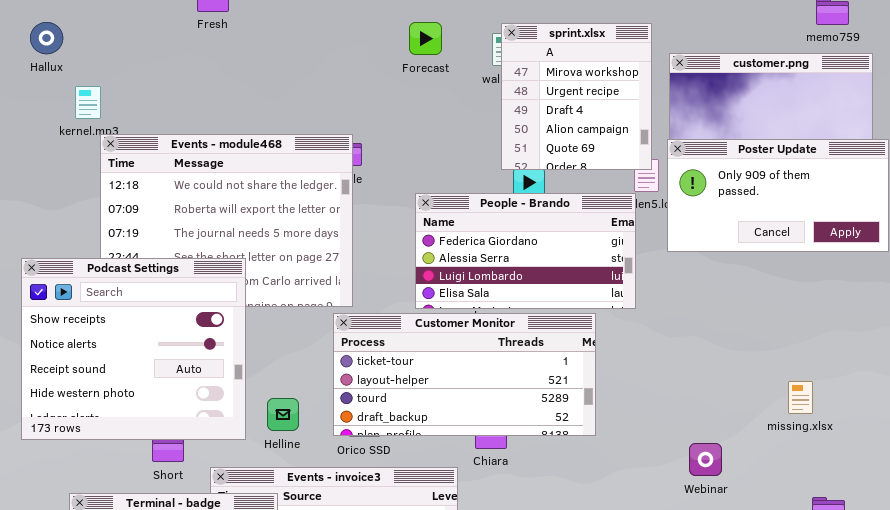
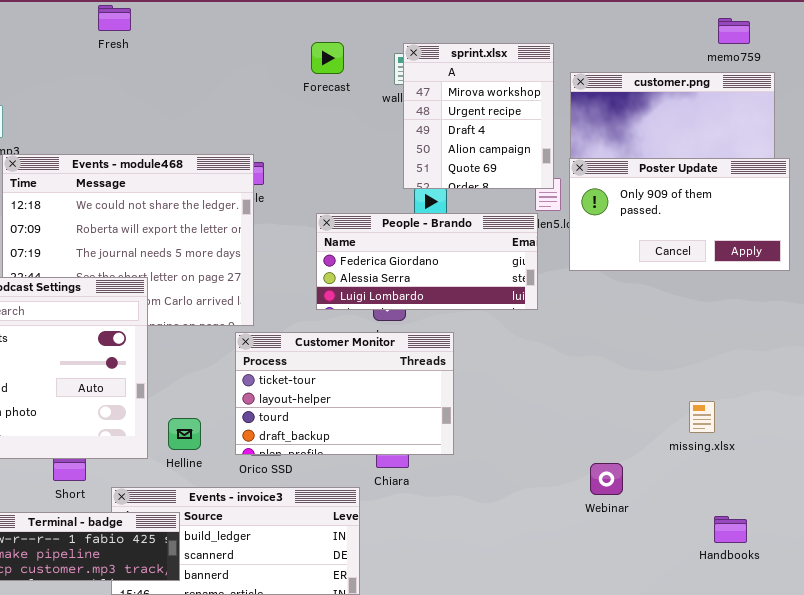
People - Brando: [415,193,636,309] -> [316,213,538,310], resized
Customer Monitor: [333,313,596,436] -> [235,332,454,455], resized

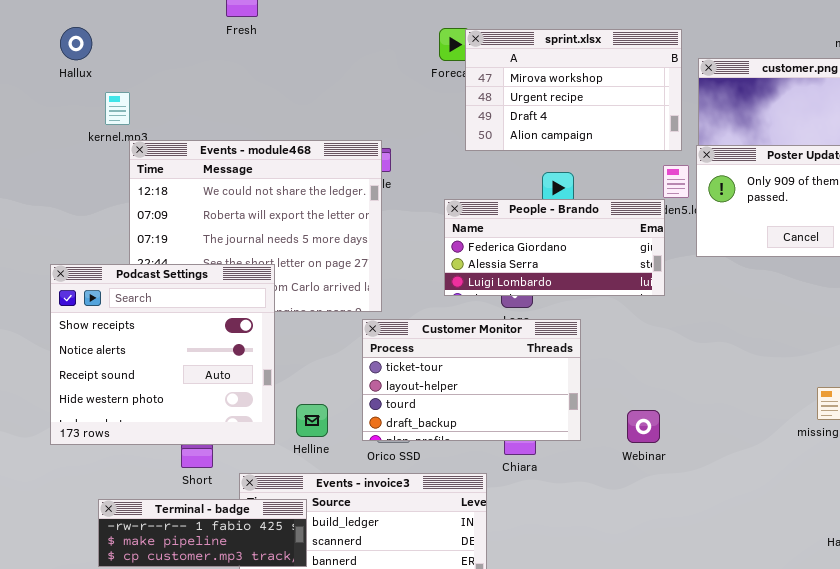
sprint.xlsx: [403,43,554,189] -> [465,29,682,151], resized
Webinar: [590,463,623,495] -> [627,410,660,443], moved

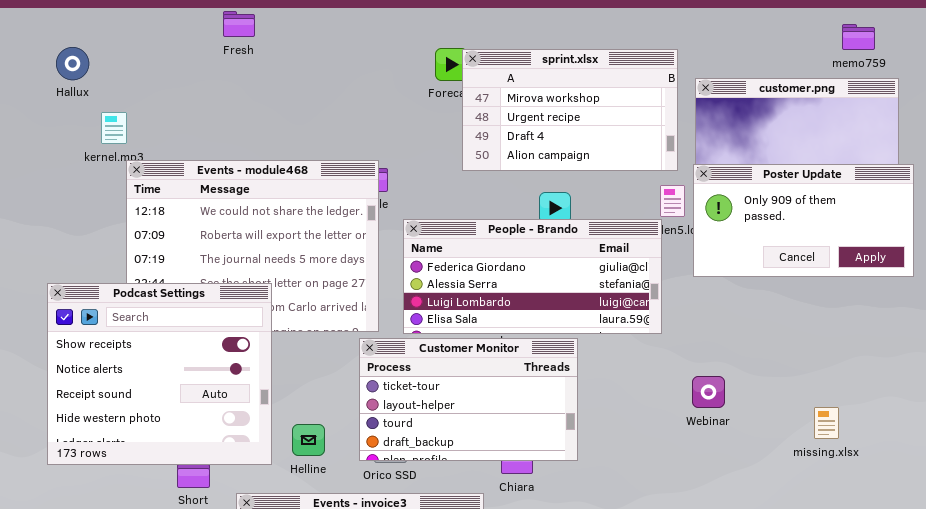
People - Brando: [444,199,665,296] -> [403,219,662,334], resized
Webinar: [627,410,660,443] -> [692,376,725,408], moved

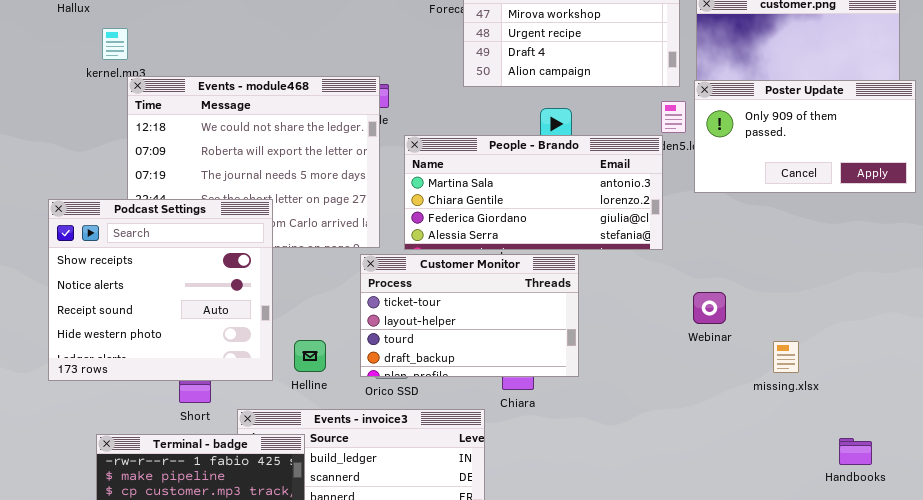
People - Brando: [403,219,662,334] -> [404,135,663,250], scrolled up 2 rows
missing.xlsx: [814,407,839,439] -> [773,341,799,373], moved

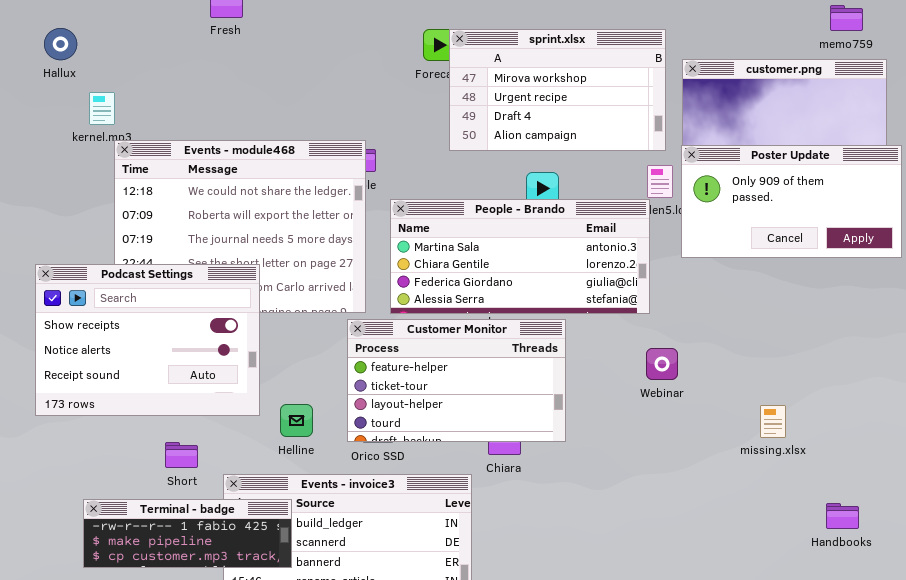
Podcast Settings: [48,199,273,381] -> [35,264,260,416], resized
Customer Monitor: [360,254,579,377] -> [347,319,566,442], scrolled up 1 row
Webinar: [693,292,726,324] -> [646,348,678,380], moved

